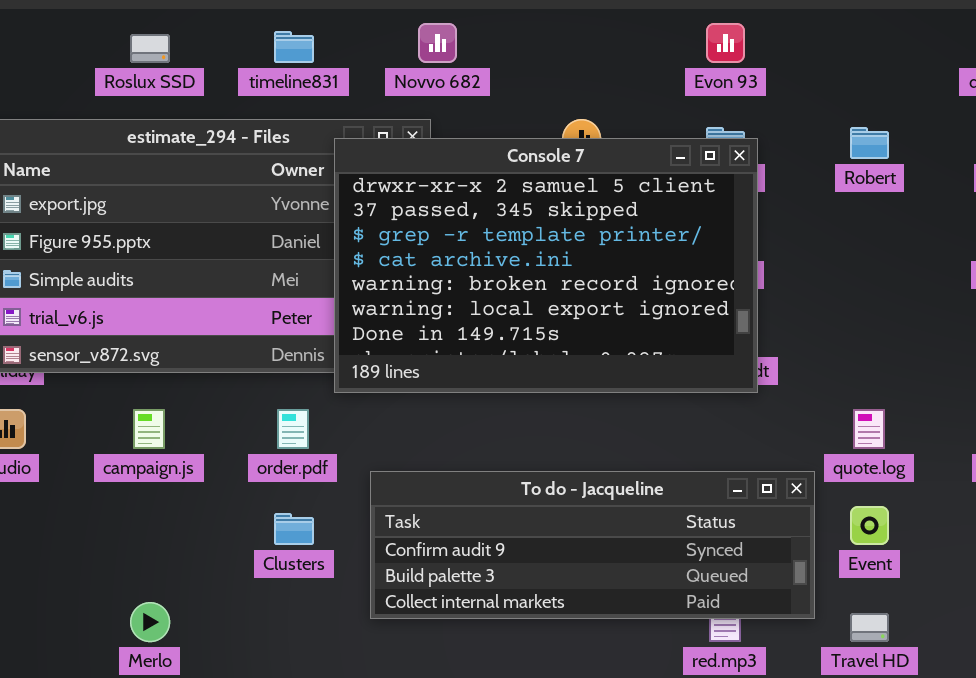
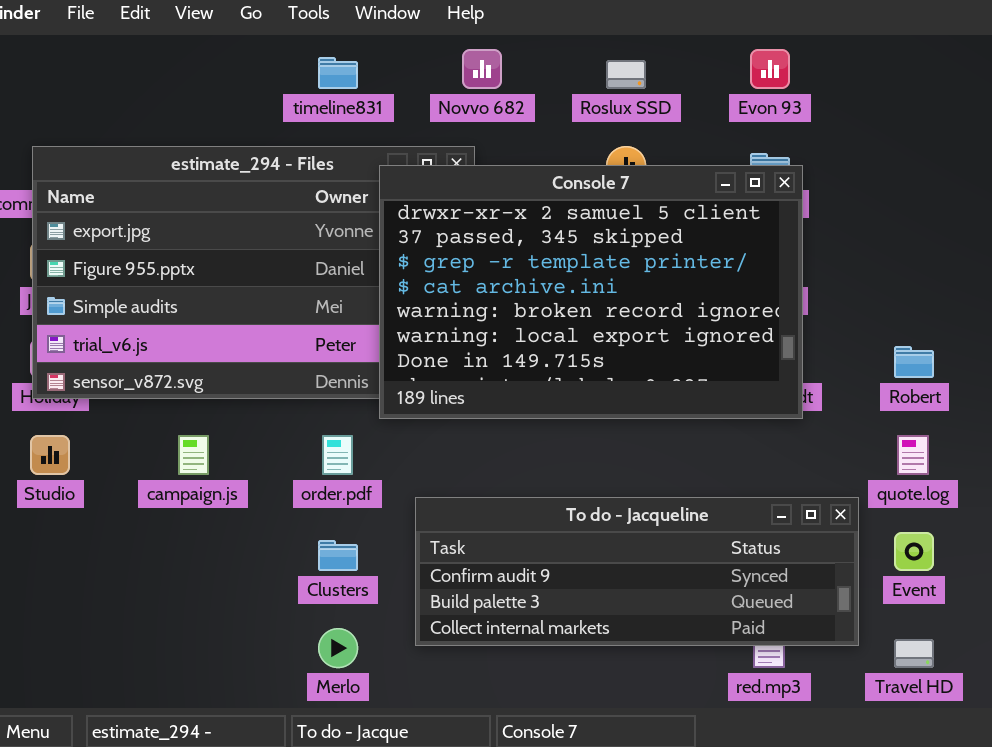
Roslux SSD: [130,34,170,63] -> [606,60,646,89], moved
Robert: [850,127,889,159] -> [894,346,934,378], moved
Merlo: [130,602,170,642] -> [318,628,358,668], moved

